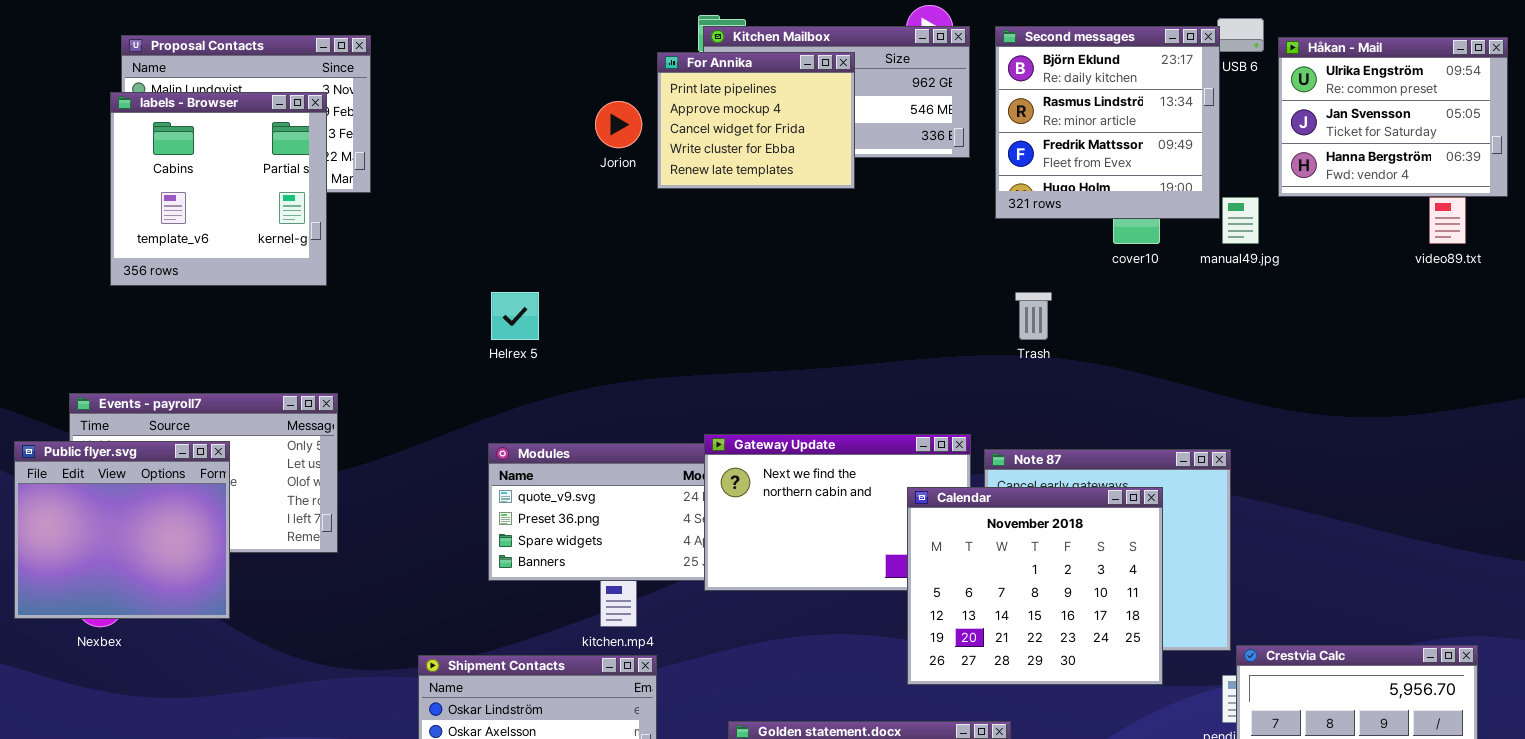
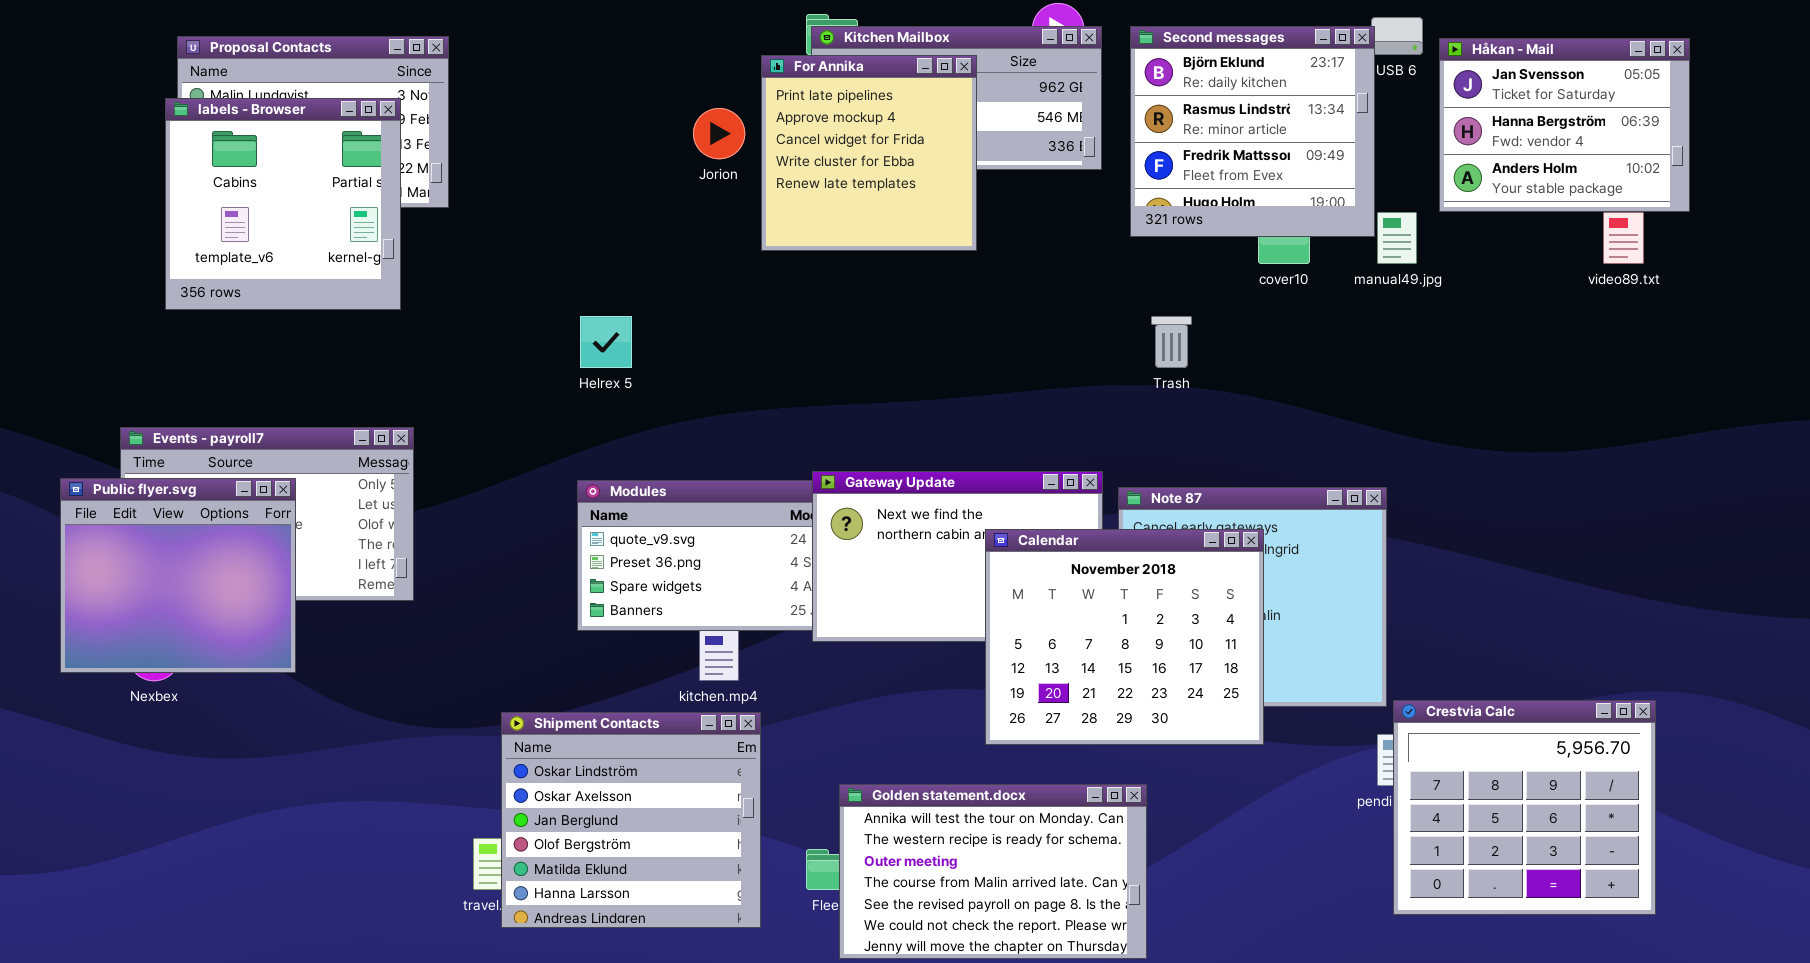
Håkan - Mail: [1278,37,1508,197] -> [1439,38,1690,212], scrolled down 1 row
For Annika: [657,52,855,189] -> [761,55,977,251], resized
Calendar: [907,487,1163,685] -> [985,529,1264,745], moved

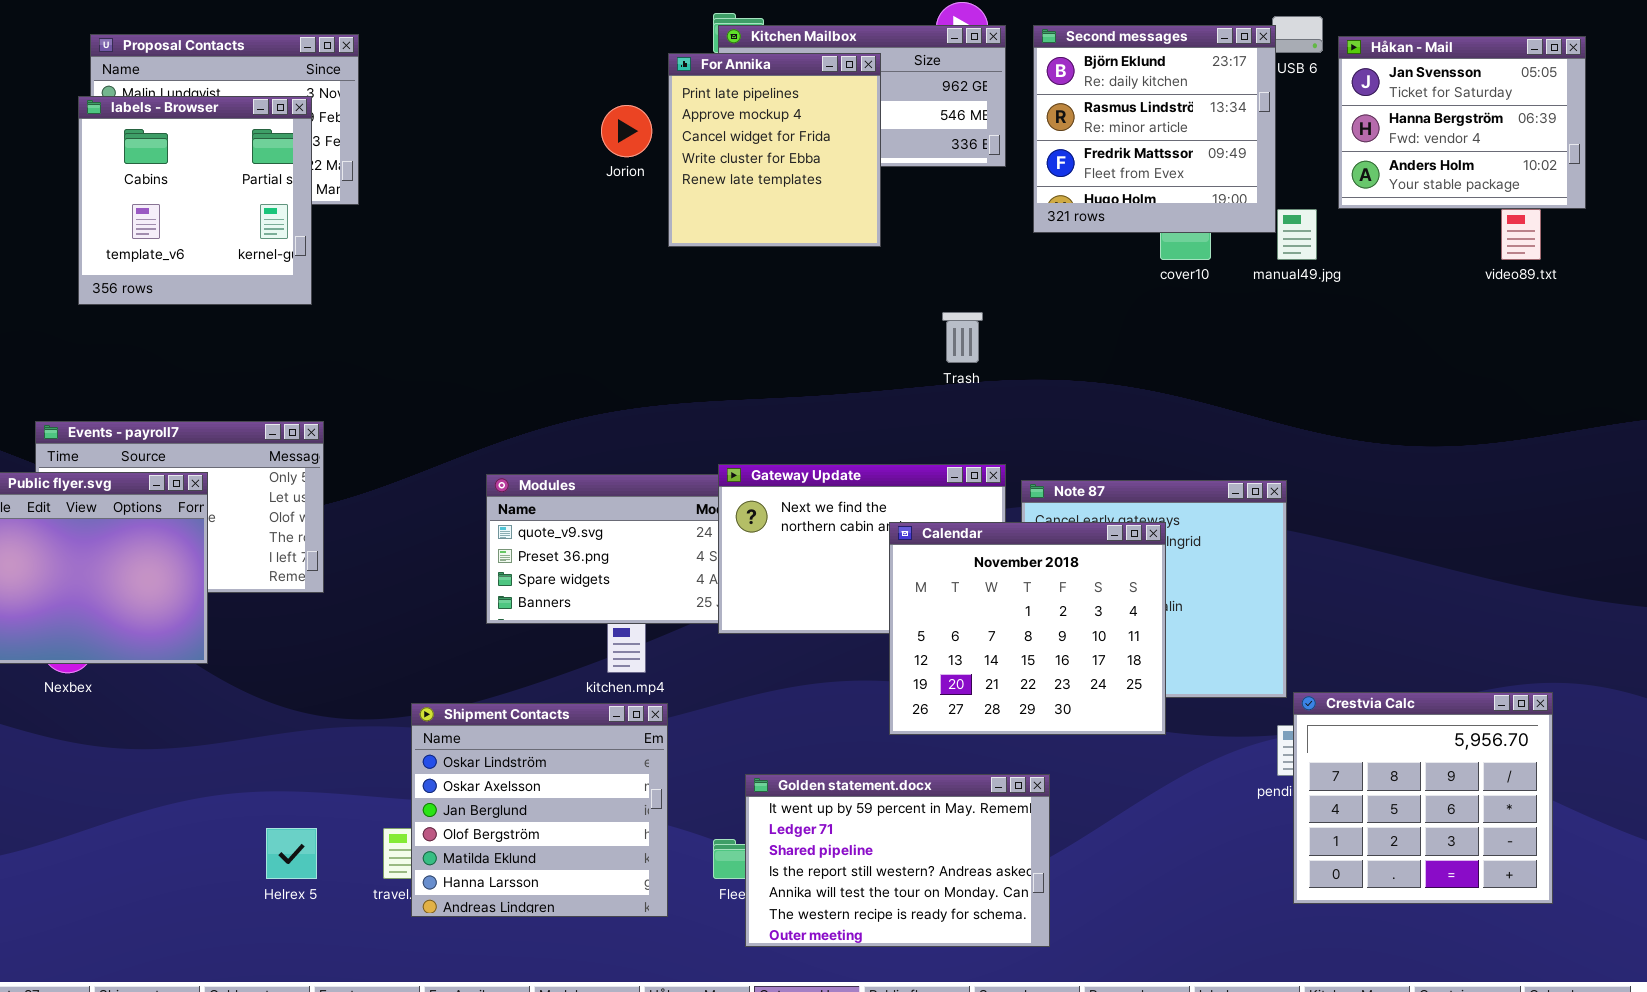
Helrex 5: [580,316,632,368] -> [266,828,317,879], moved
Trash: [1151,316,1192,368] -> [942,312,983,363], moved
Golden statement.docx: [839,784,1147,959] -> [745,774,1050,947], scrolled up 4 rows

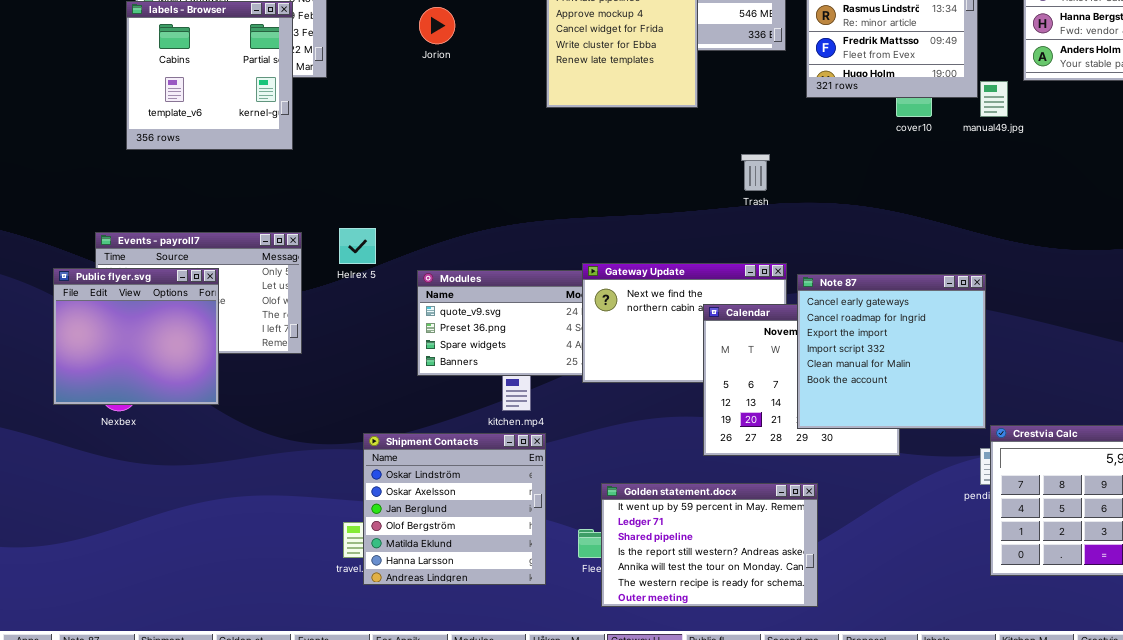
Jorion: [601,105,652,157] -> [419,7,455,44], moved
Note 87: [1021,480,1287,698] -> [797,274,986,429], raised
Helrex 5: [266,828,317,879] -> [339,228,376,264], moved

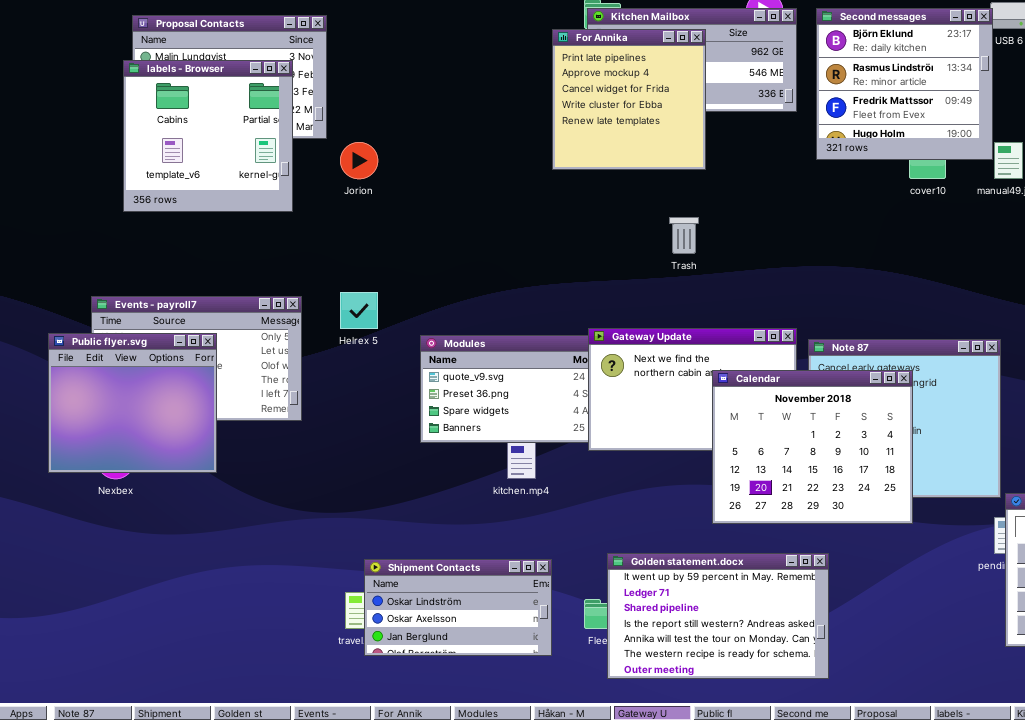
Jorion: [419,7,455,44] -> [340,142,378,179], moved
Trash: [741,154,770,191] -> [669,217,699,254], moved
Calendar: [703,304,900,456] -> [712,370,913,524], raised
Shipment Contacts: [363,433,546,585] -> [364,559,552,656], resized

